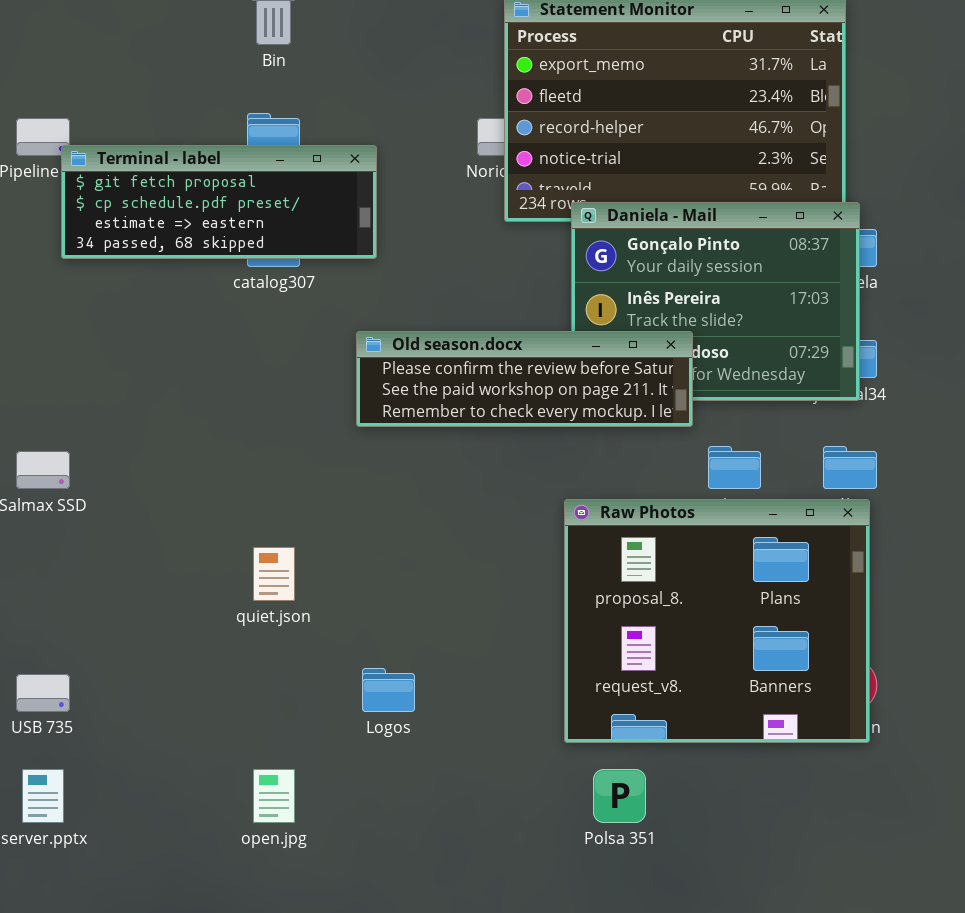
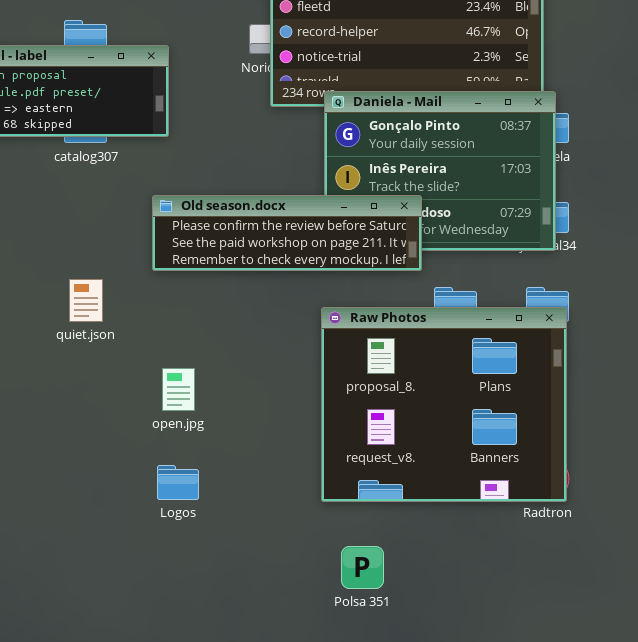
Raw Photos: [564,499,870,743] -> [321,307,567,502], moved
quiet.json: [253,547,295,601] -> [69,279,103,322], moved
open.jpg: [253,769,295,823] -> [162,368,195,411], moved

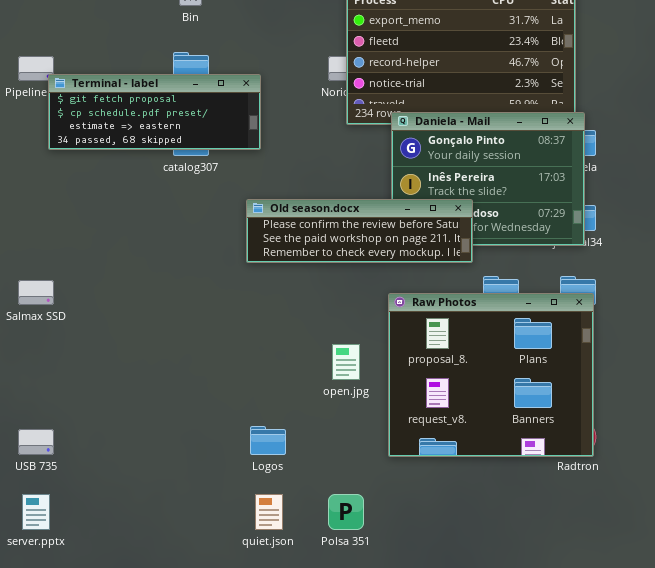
quiet.json: [69,279,103,322] -> [255,494,283,530], moved
open.jpg: [162,368,195,411] -> [332,344,360,380], moved
Polsa 351: [341,546,384,589] -> [328,494,364,530], moved

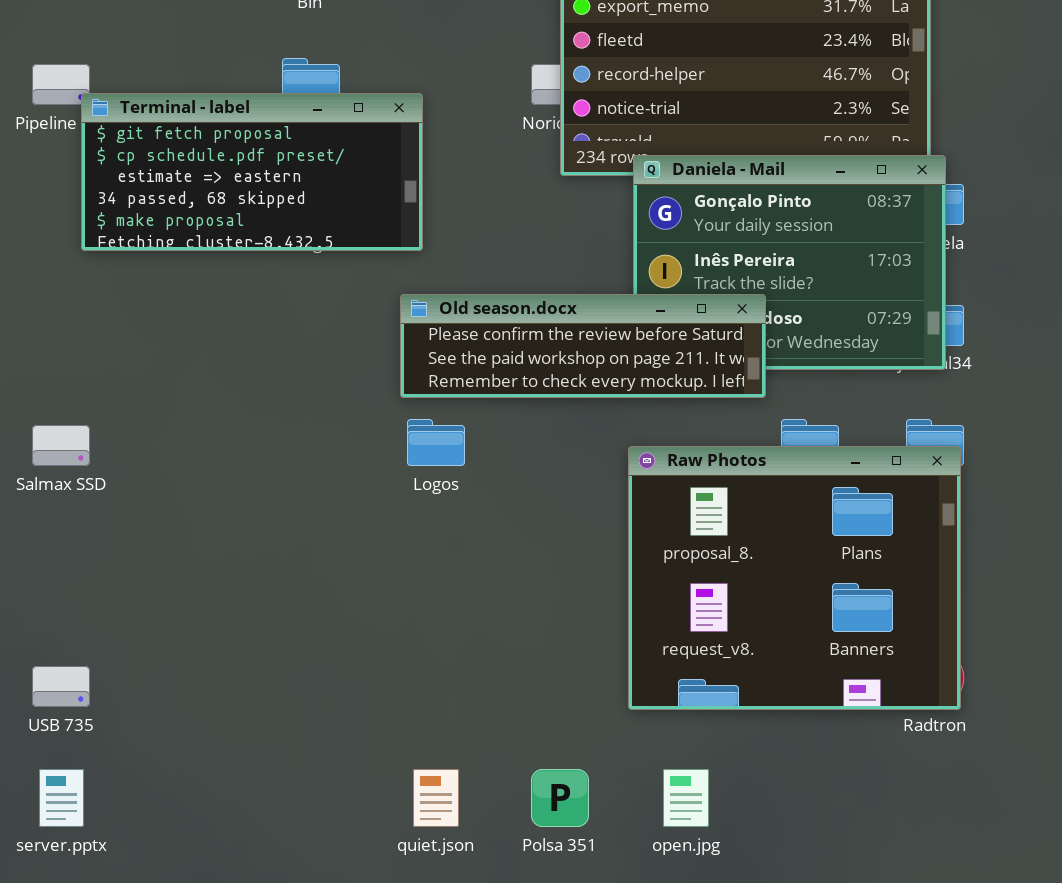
Terminal - label: [48,74,261,150] -> [81,93,423,251], resized
open.jpg: [332,344,360,380] -> [663,769,709,827], moved
Logos: [250,426,286,455] -> [407,419,465,466], moved

